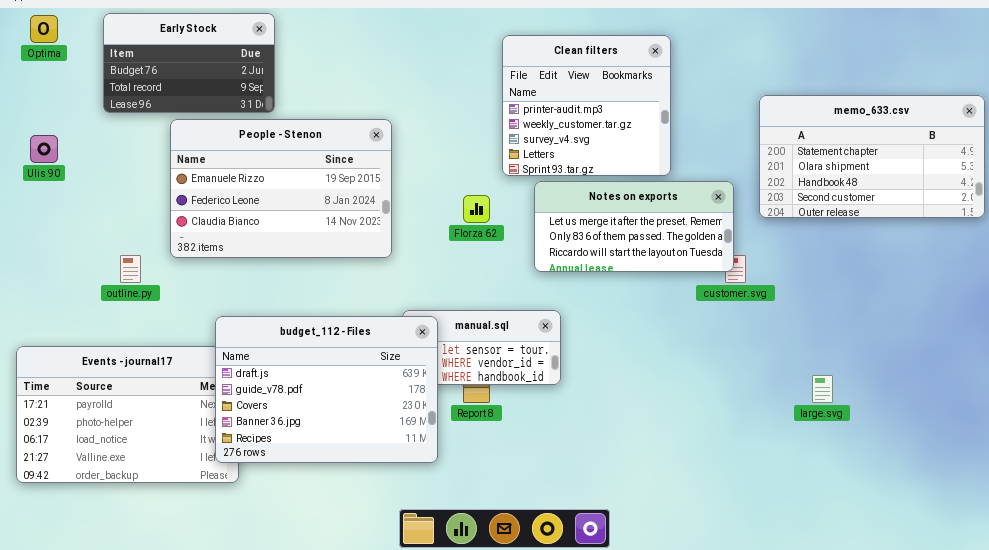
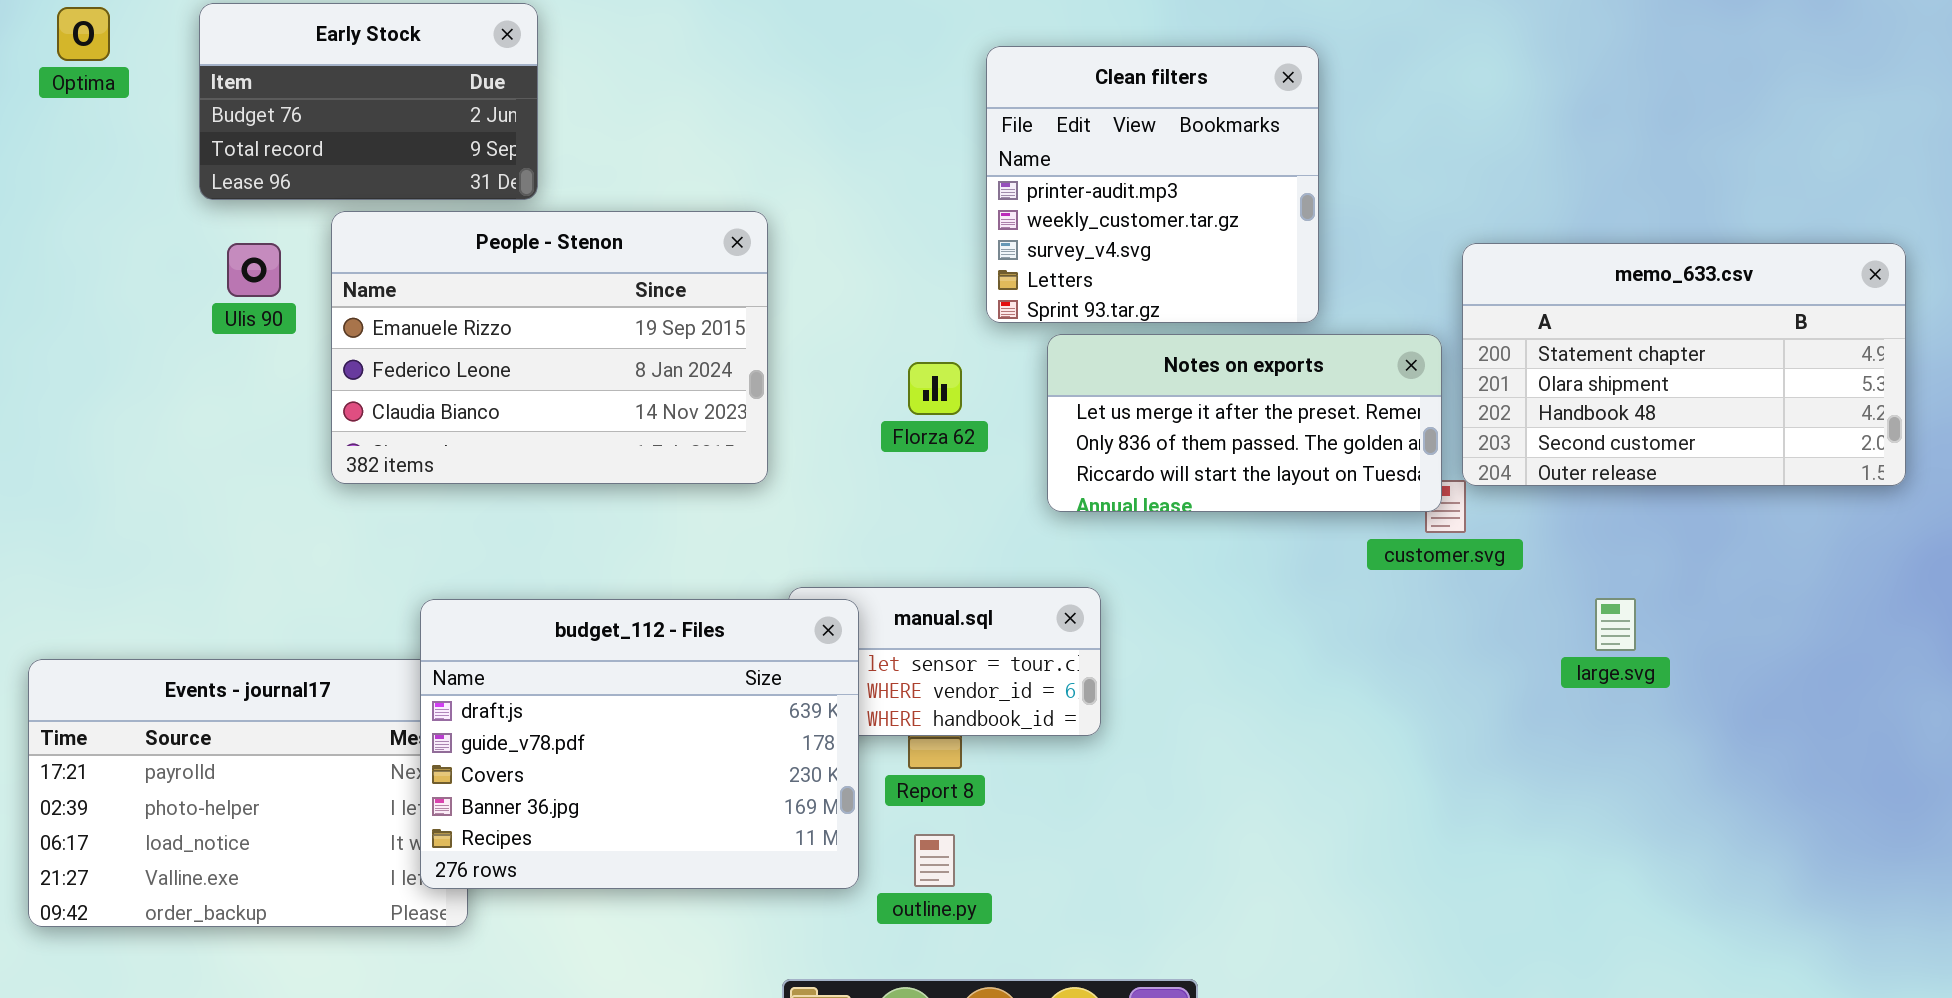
memo_633.csv: [759,95,985,218] -> [1462,243,1906,486], moved
Ulis 90: [30,135,58,163] -> [227,243,281,297], moved
outline.py: [120,255,141,283] -> [914,834,955,887], moved
large.svg: [812,375,833,403] -> [1595,598,1636,651], moved

